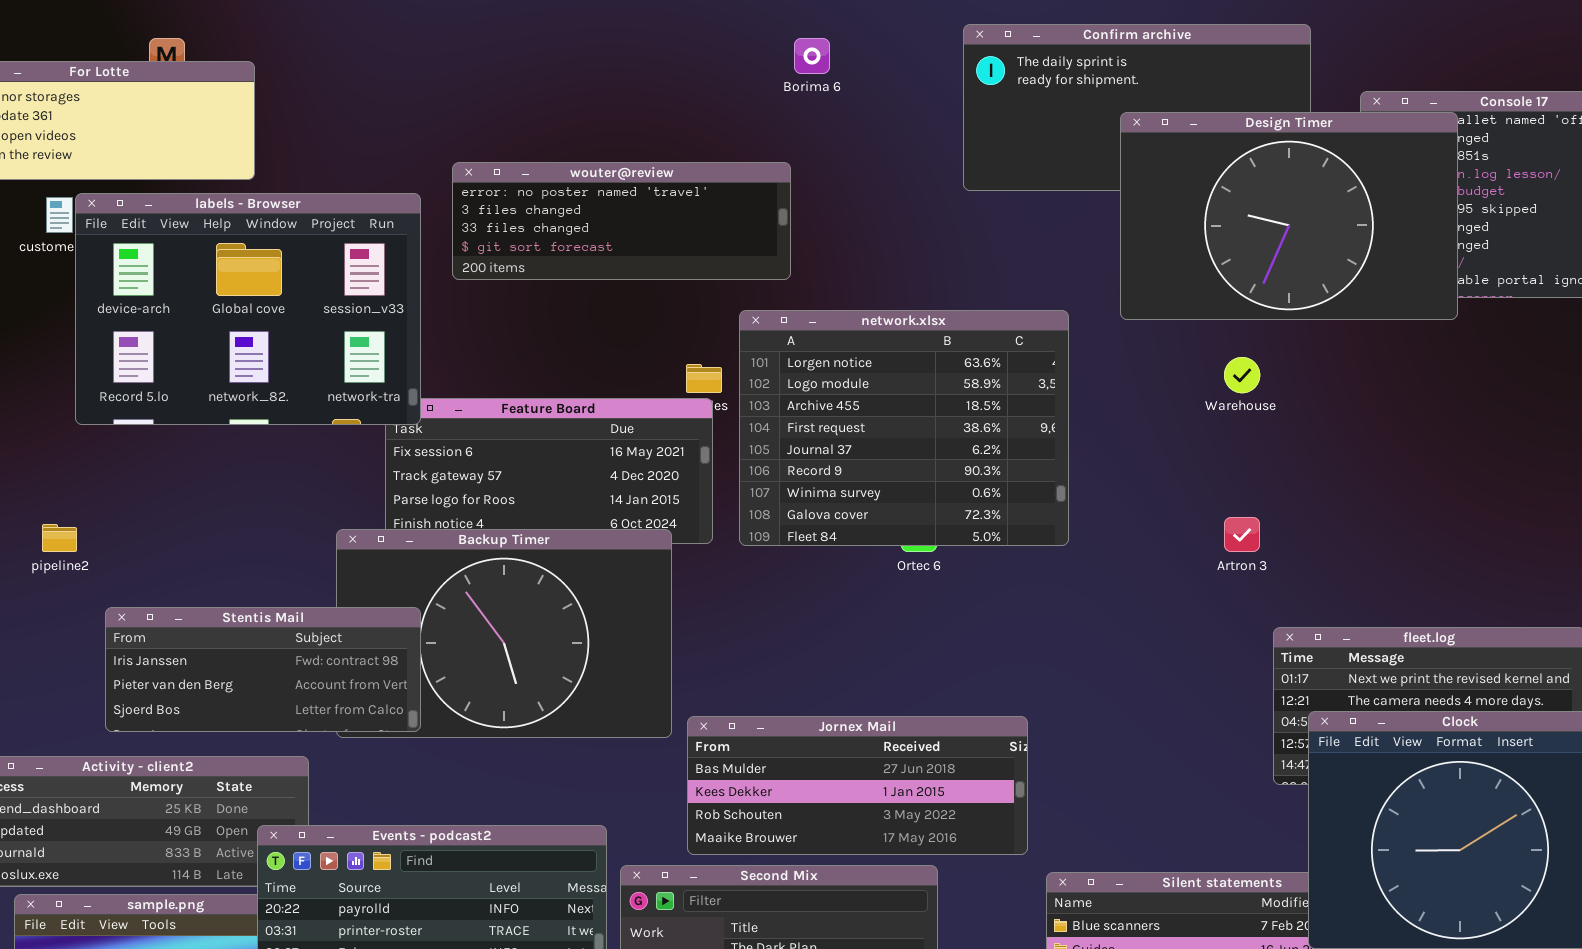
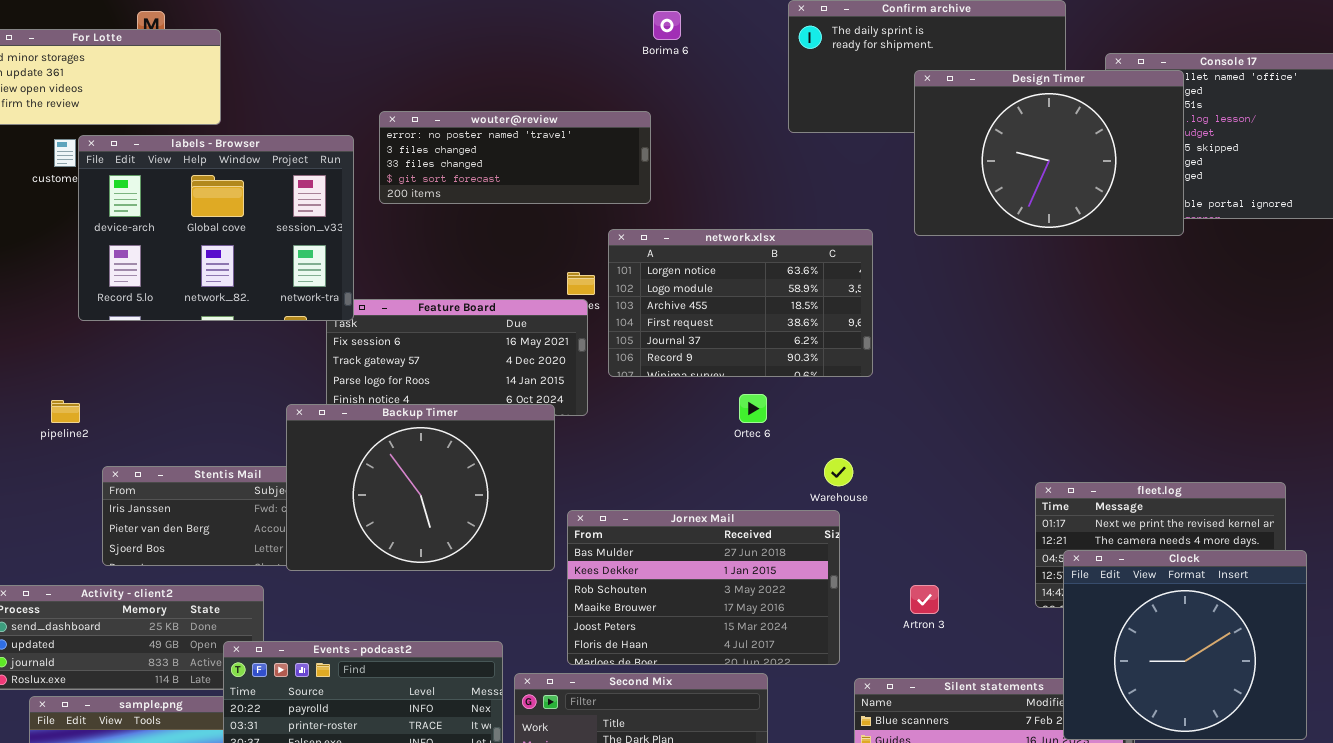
network.xlsx: [739,310,1069,546] -> [608,229,873,377], resized
Warehouse: [1224,357,1260,393] -> [824,458,853,486], moved
Artron 3: [1224,517,1260,552] -> [910,585,939,614], moved
Backup Timer: [336,529,672,738] -> [286,404,555,571], raised
Jornex Mail: [687,716,1028,855] -> [567,510,840,665], resized

